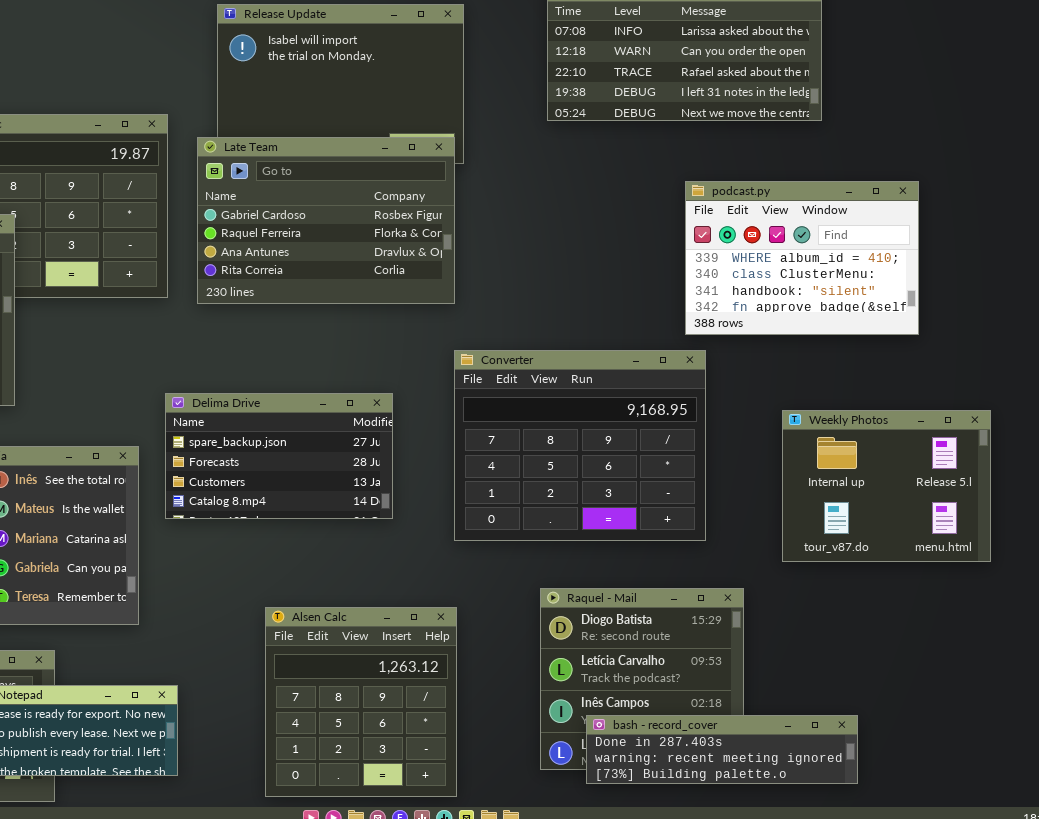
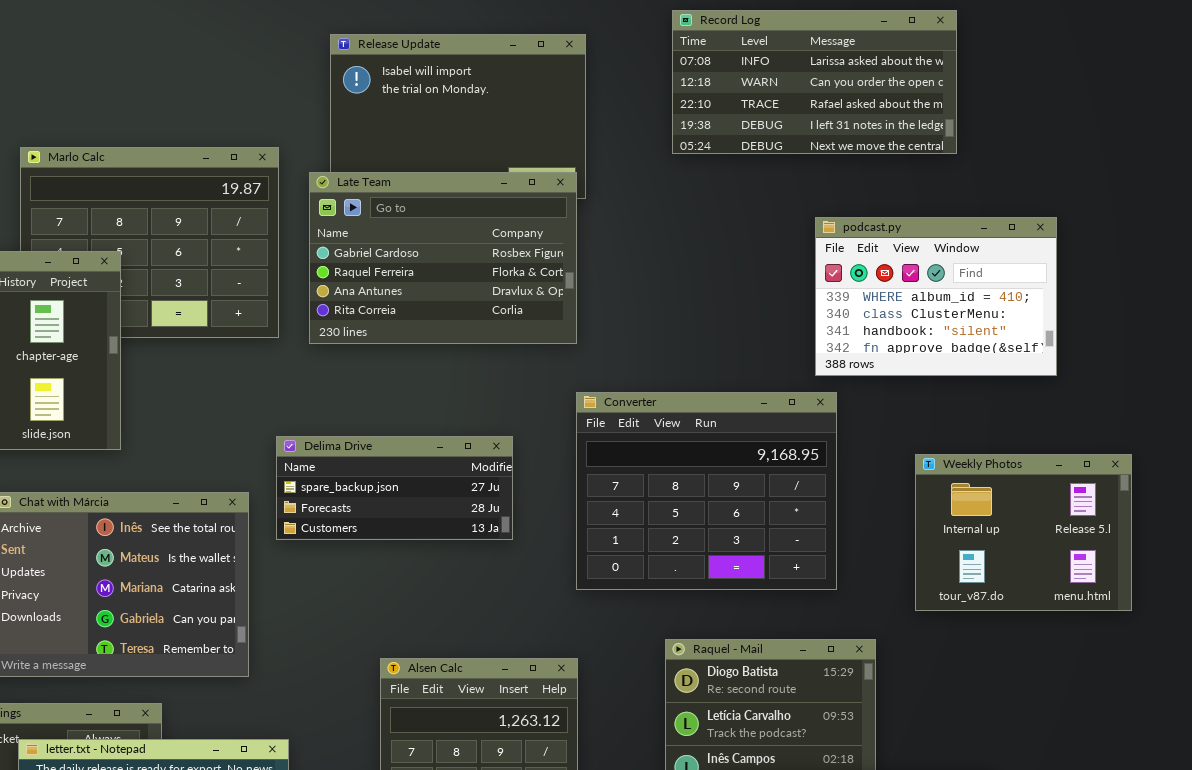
Delima Drive: [165,393,393,519] -> [276,436,513,540], resized

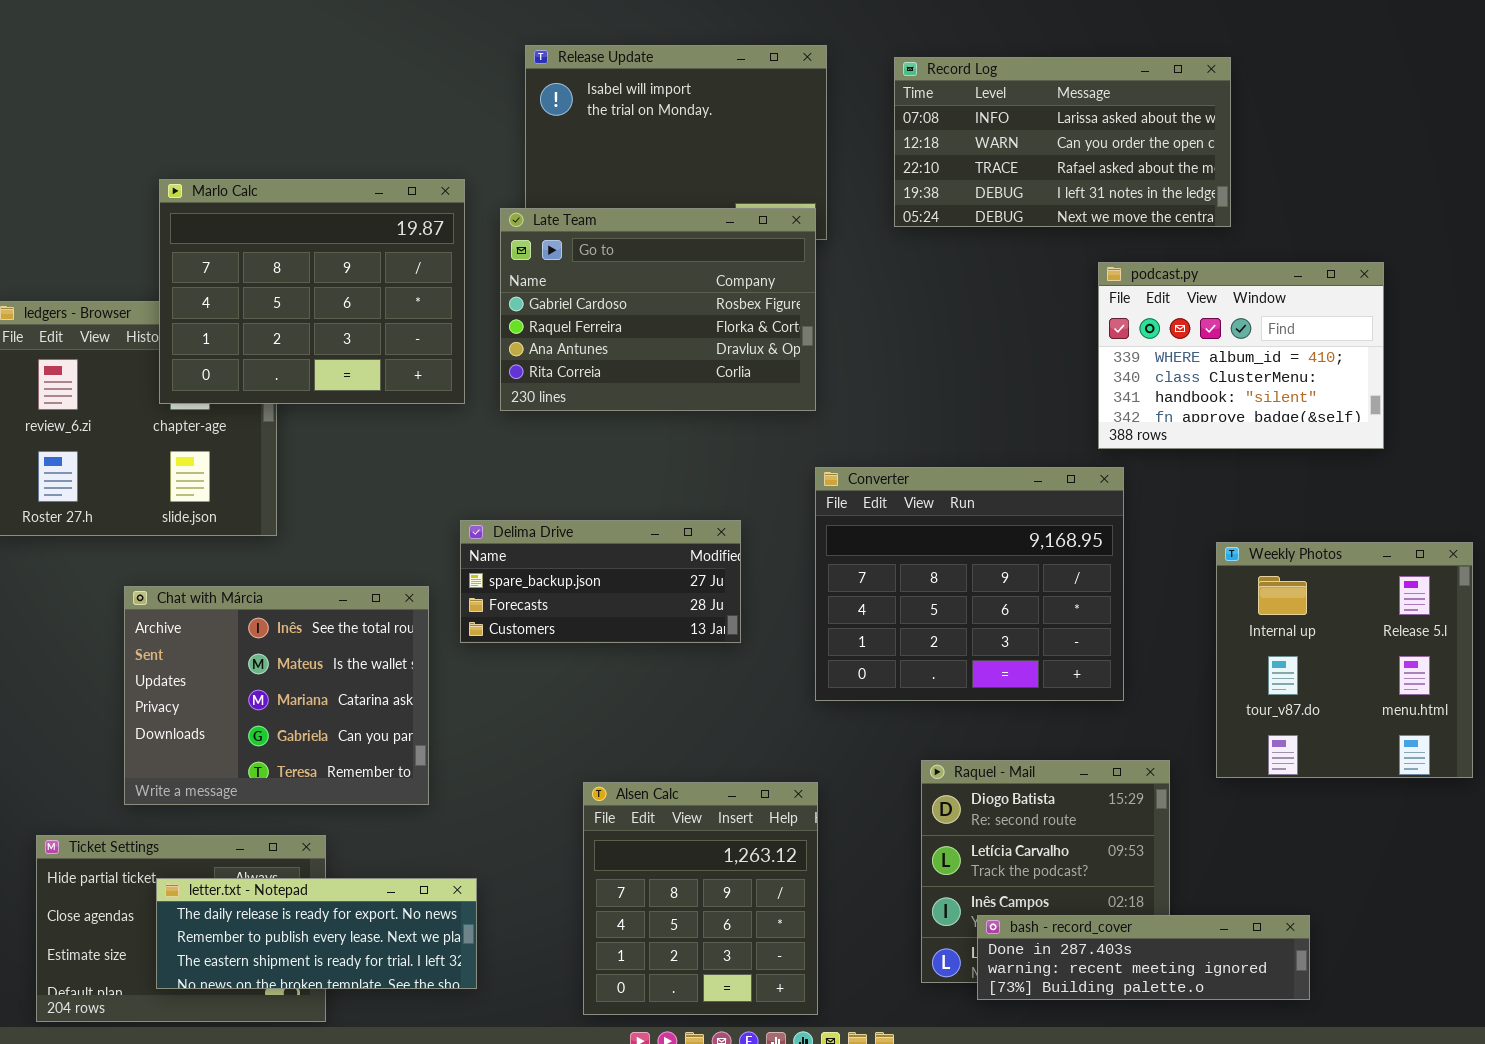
Record Log: [672,10,957,154] -> [894,57,1231,227], moved
Marlo Calc: [20,147,279,338] -> [159,179,465,404], raised
Weekly Photos: [915,454,1132,611] -> [1216,542,1473,778], resized

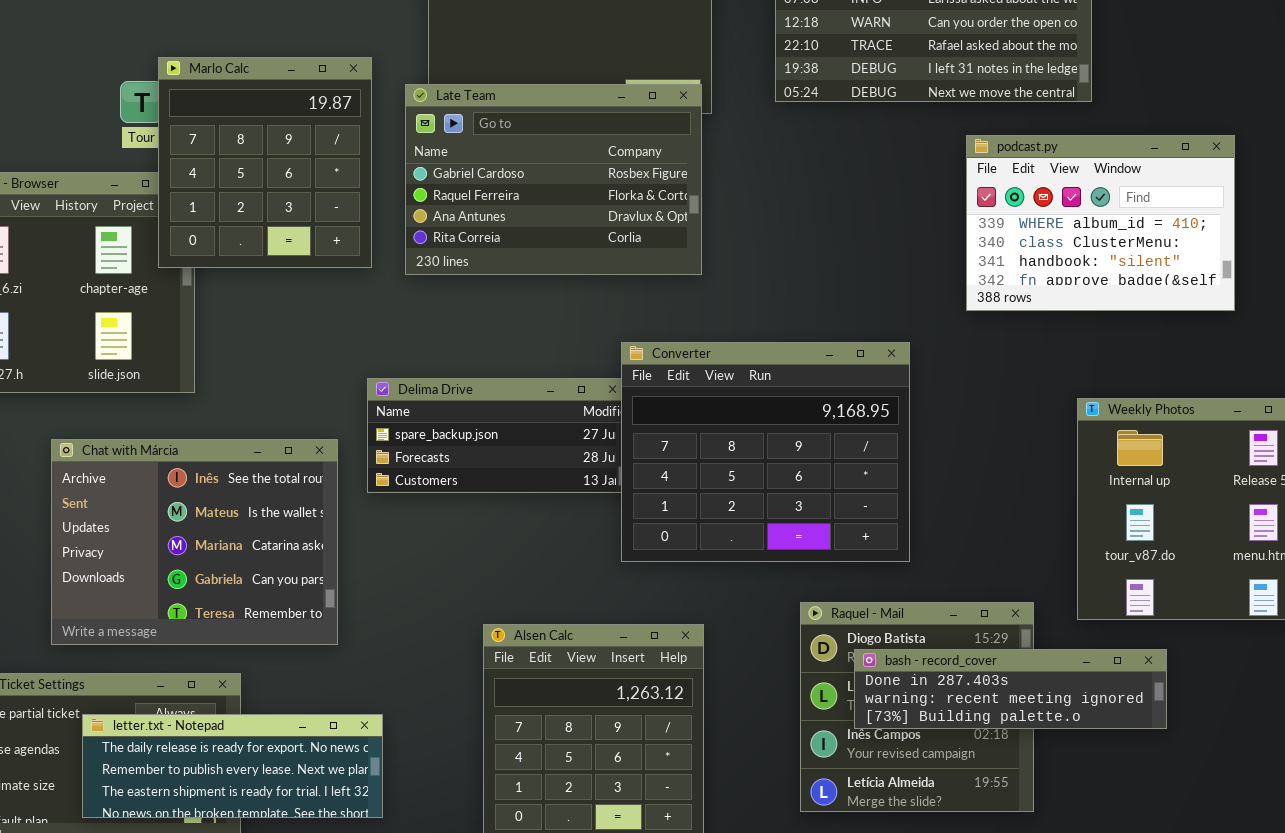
Marlo Calc: [159,179,465,404] -> [158,57,372,268], resized
Converter: [815,467,1124,701] -> [621,342,910,562], moved
bash - record_cover: [977,915,1310,1000] -> [854,649,1167,729], moved

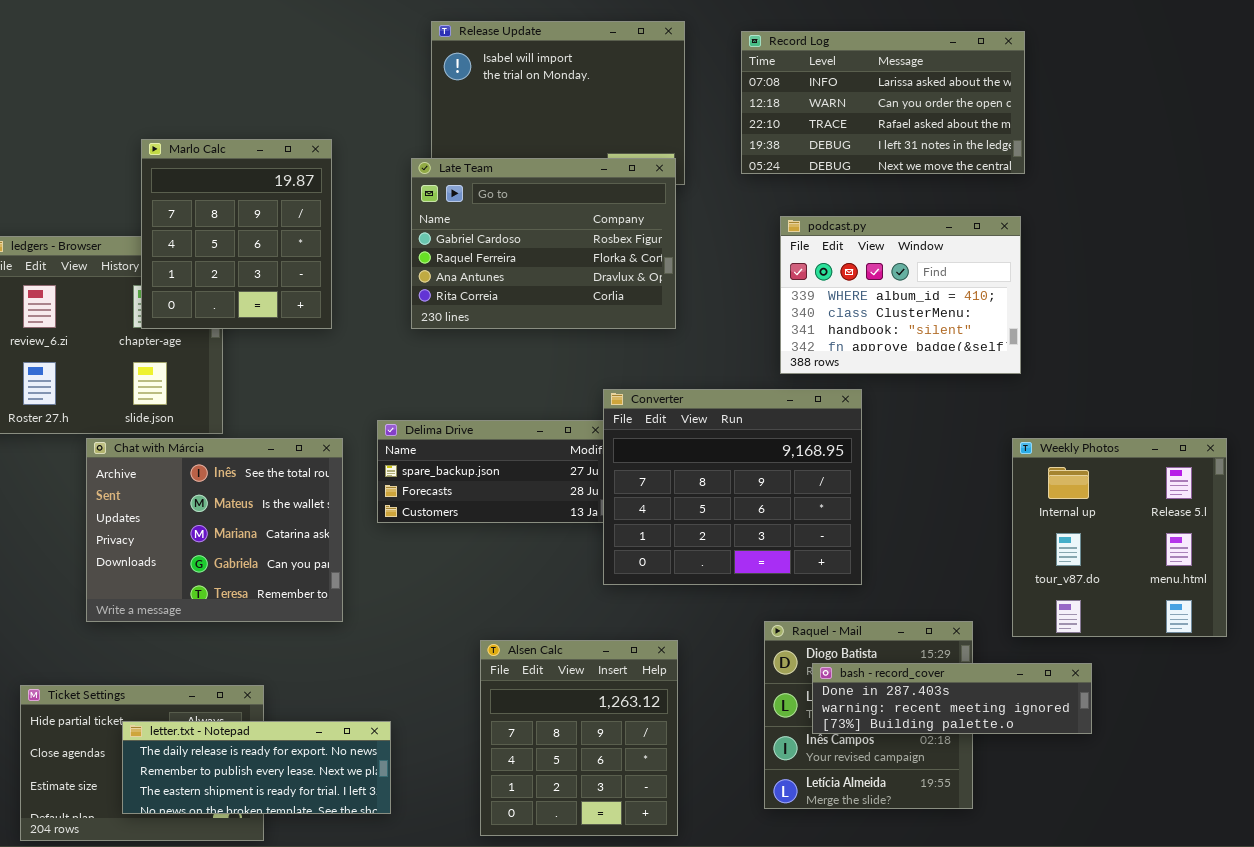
Marlo Calc: [158,57,372,268] -> [141,139,332,329], moved
podcast.py: [966,135,1235,311] -> [780,216,1021,374], moved
Chat with Márcia: [51,439,338,645] -> [86,438,343,622], moved

